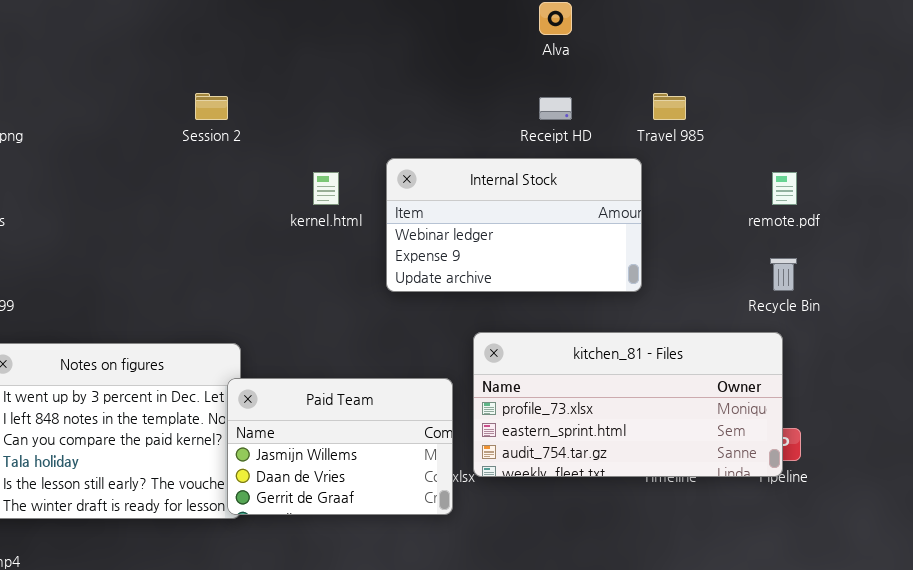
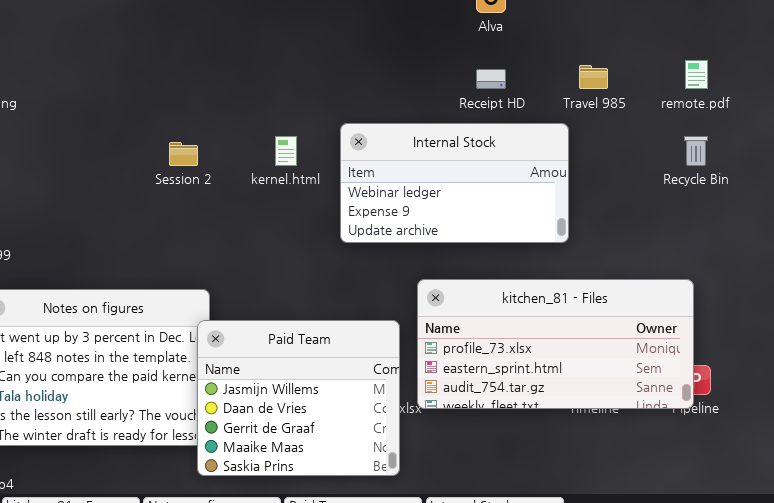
Session 2: [195,93,228,120] -> [169,142,198,166], moved
remote.pdf: [772,172,797,205] -> [685,60,708,89], moved
Recycle Bin: [770,258,797,291] -> [684,136,708,166], moved
Paid Team: [227,378,453,515] -> [197,320,400,476], resized

